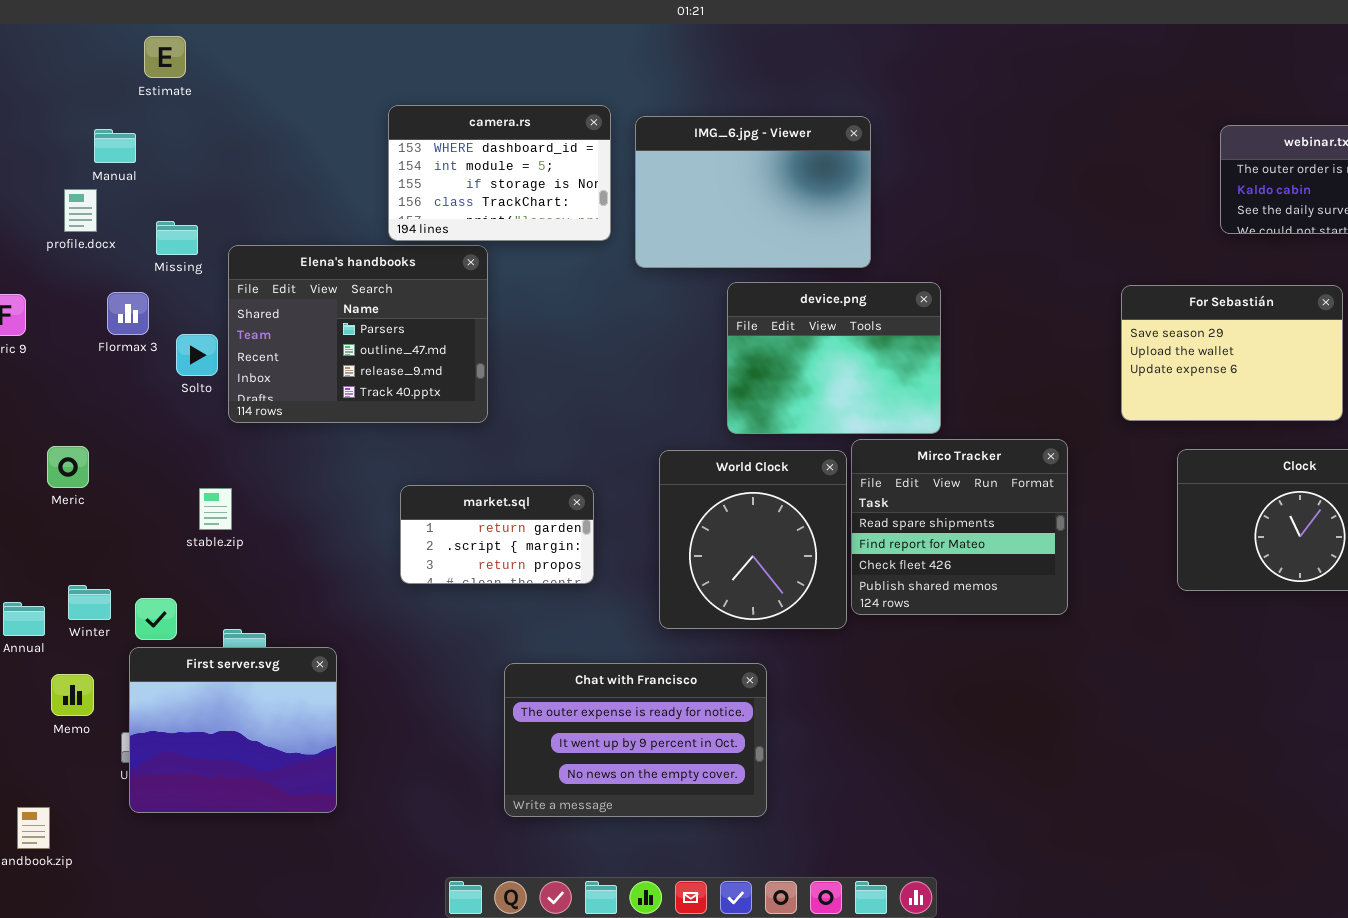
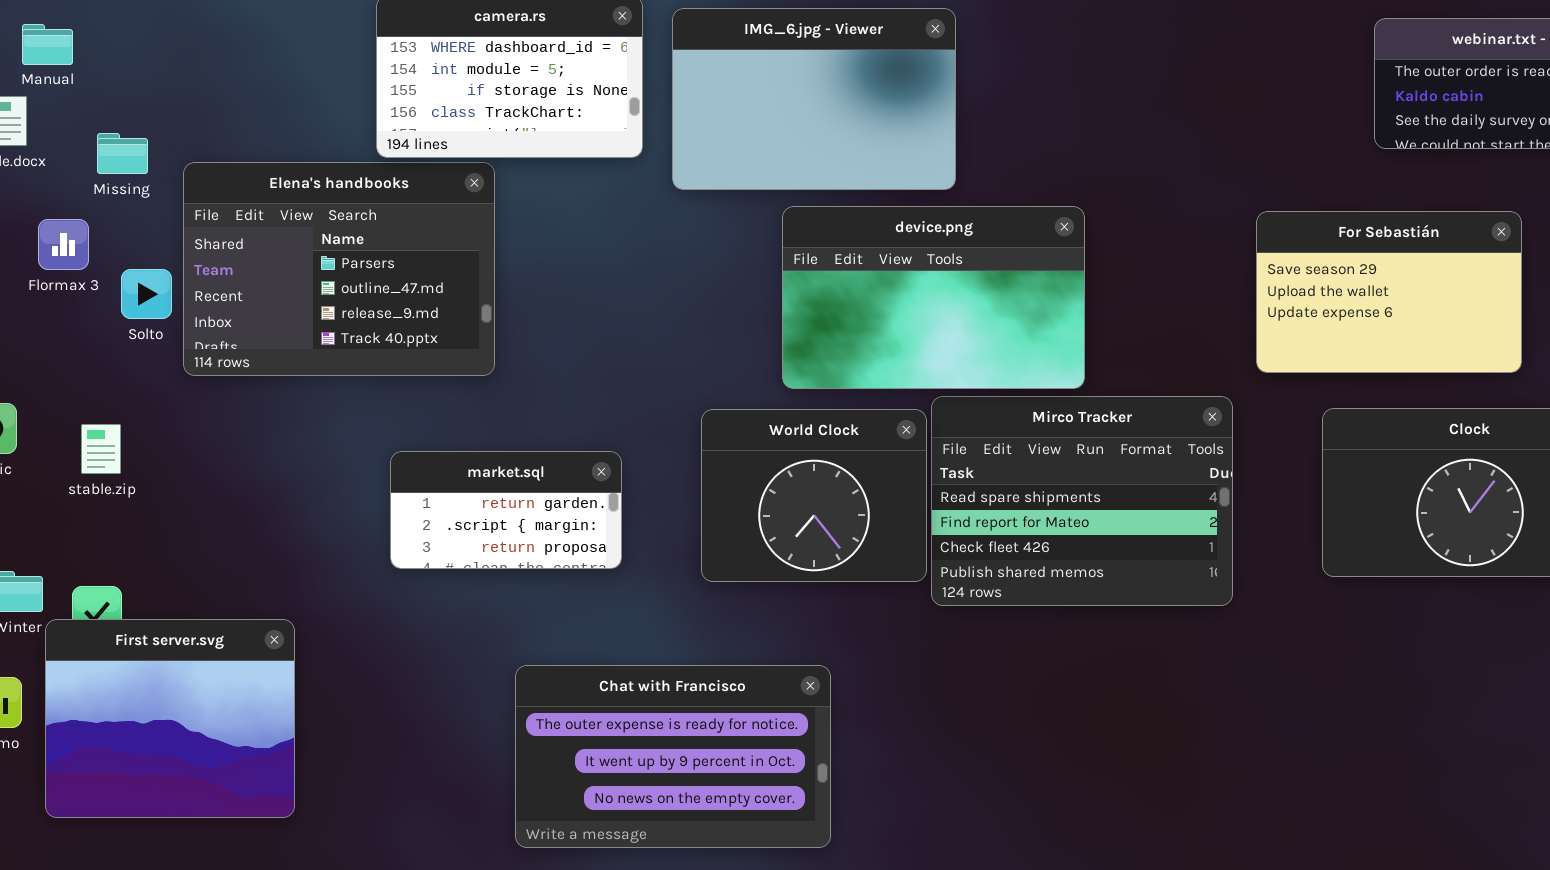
device.png: [727,282,941,434] -> [782,206,1085,389], resized
Mirco Tracker: [851,439,1068,615] -> [931,396,1233,606], resized
World Clock: [659,450,847,629] -> [701,409,927,582], resized
stable.zip: [199,488,232,530] -> [81,424,121,474], moved
First server.svg: [129,647,337,813] -> [45,619,295,818], moved

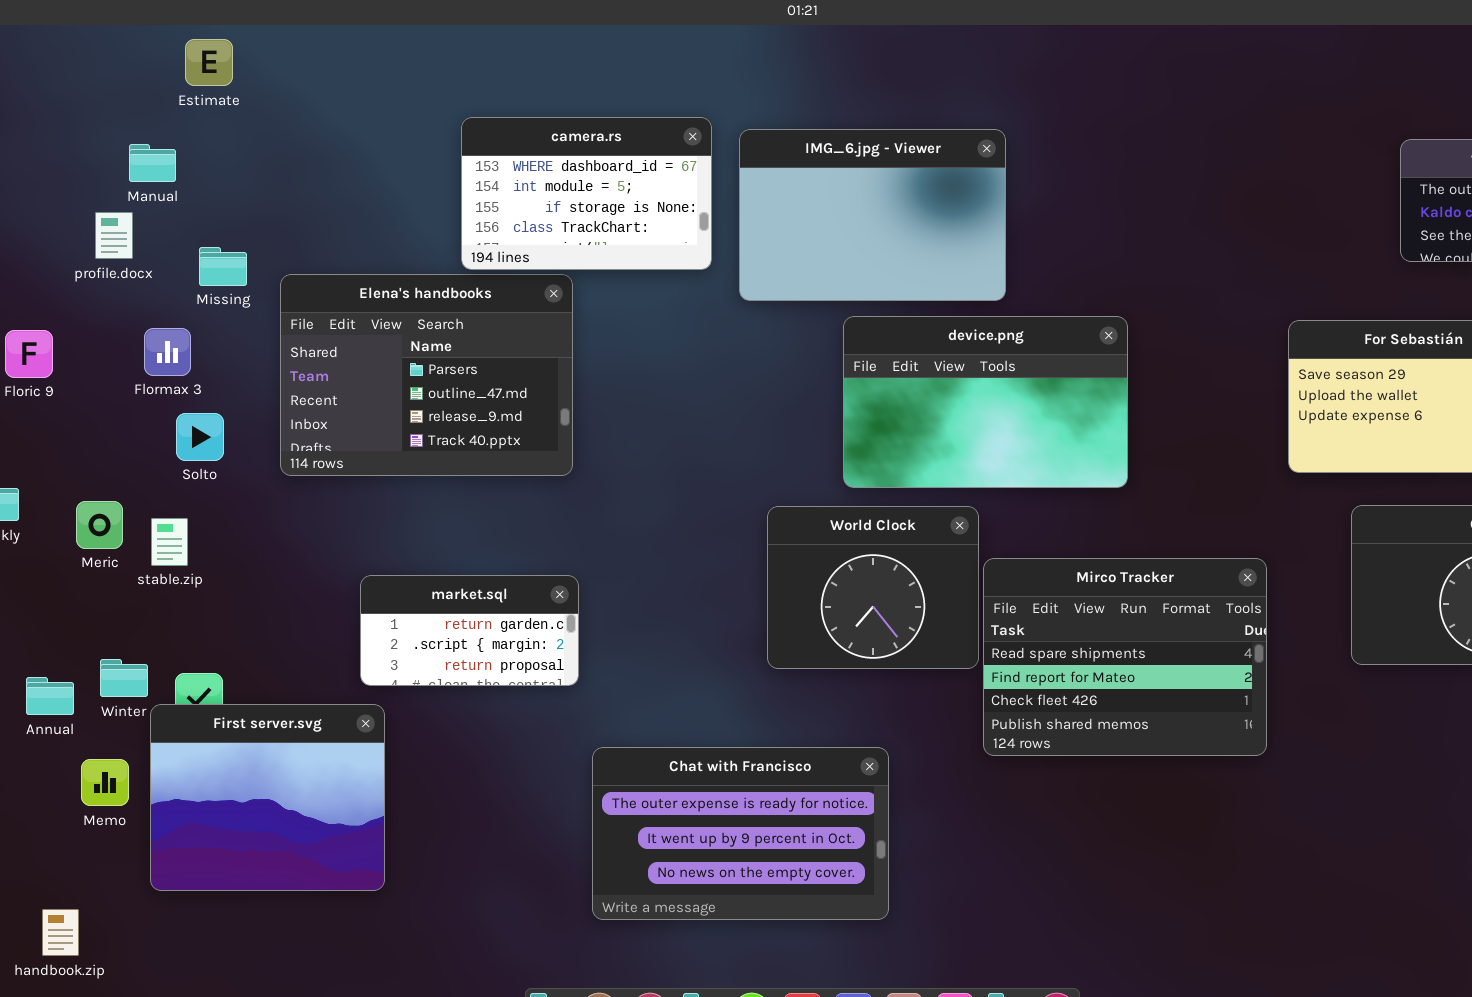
Solto: [121,269,172,319] -> [176,413,224,461], moved
Mirco Tracker: [931,396,1233,606] -> [983,558,1267,756], moved
stable.zip: [81,424,121,474] -> [151,518,188,566], moved
market.sql: [390,451,622,569] -> [360,575,579,686], moved

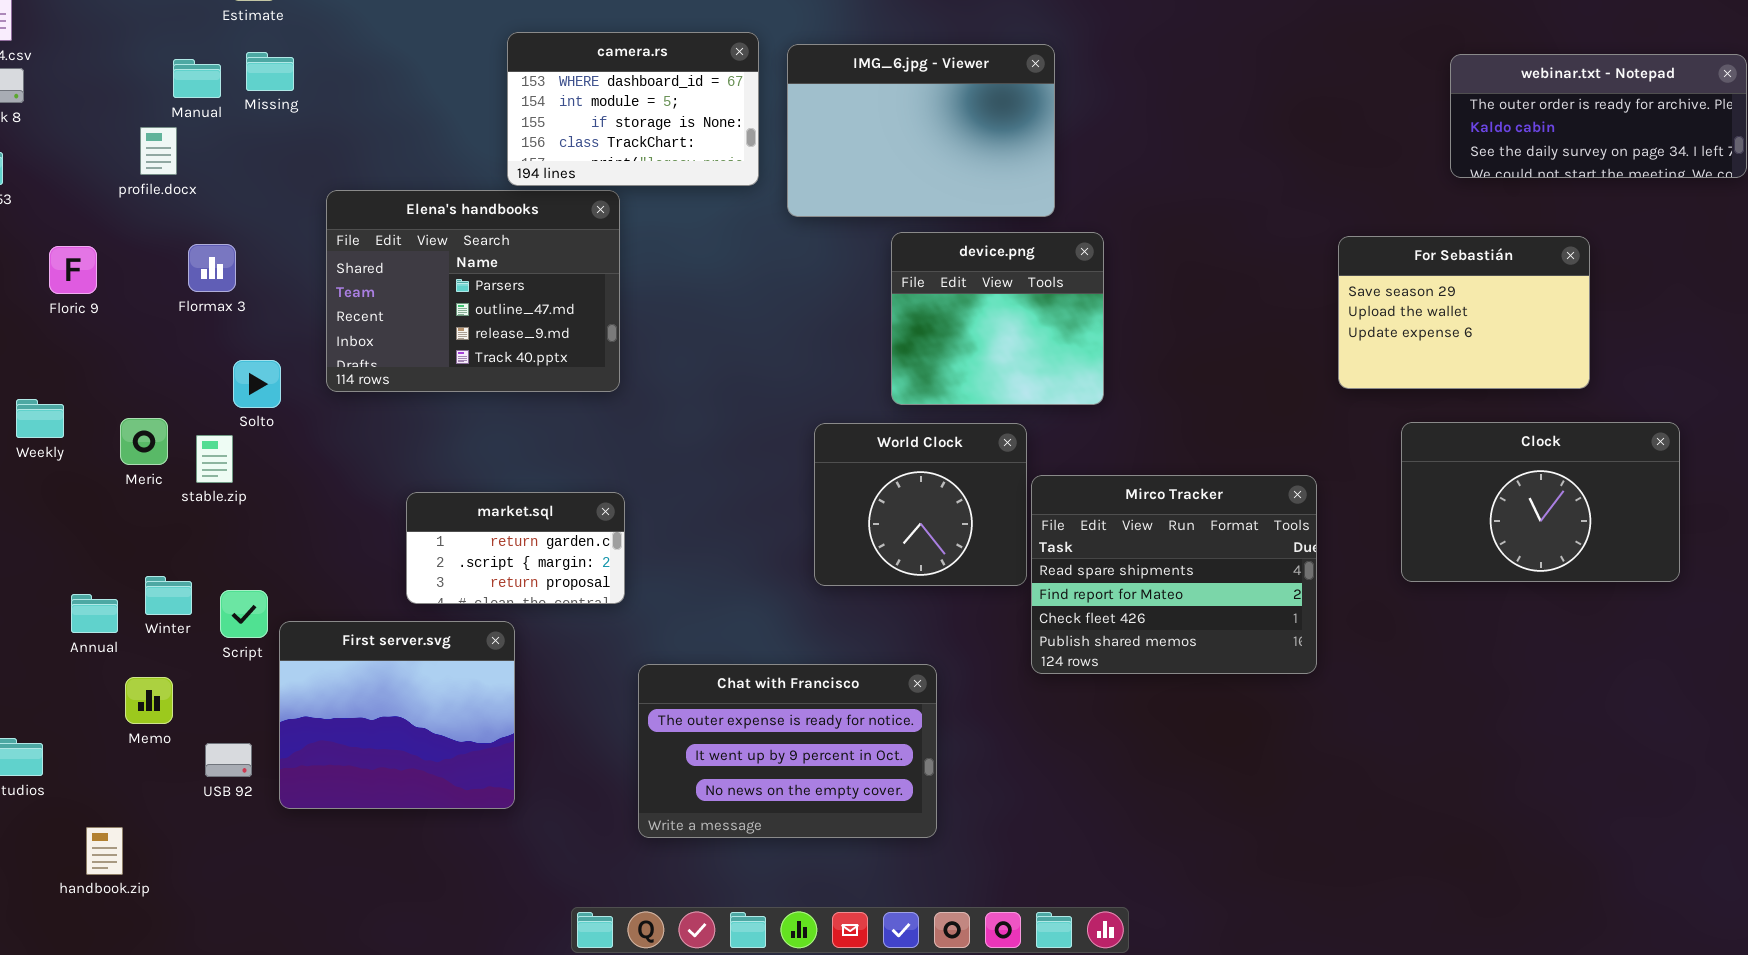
Missing: [199,247,247,286] -> [246,52,294,91], moved
device.png: [843,316,1128,488] -> [891,232,1104,405], resized
Solto: [176,413,224,461] -> [233,360,281,408], moved
First server.svg: [150,704,385,891] -> [279,621,515,809], moved

